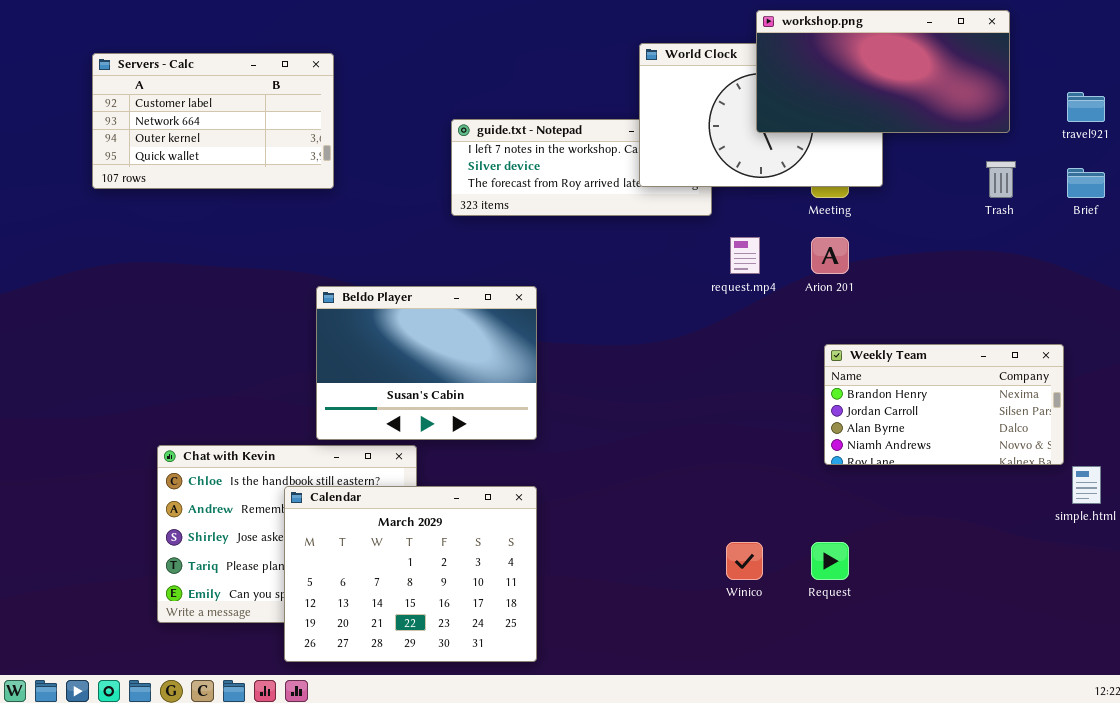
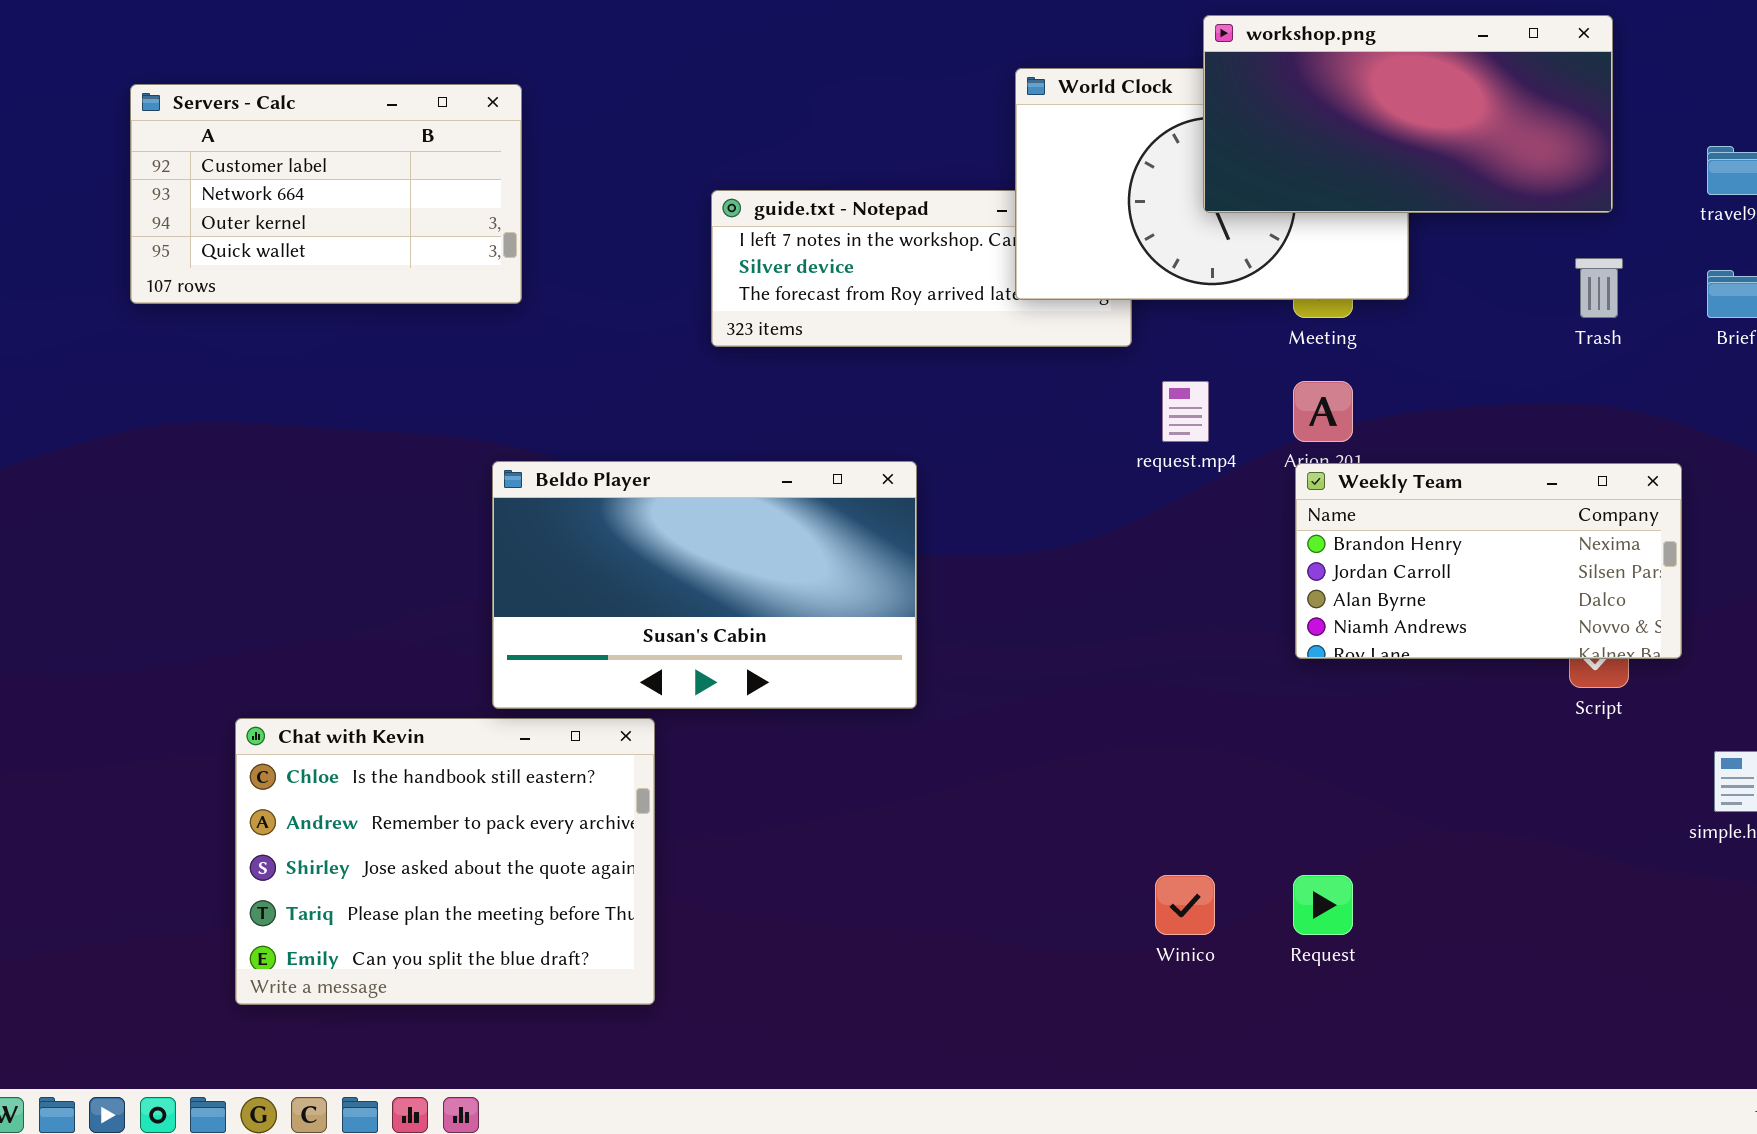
Beldo Player: [316,286,537,440] -> [492,461,917,709], resized
Weekly Team: [824,344,1064,465] -> [1295,463,1682,659], moved
Calendar: [284,486,537,662] -> none, closed

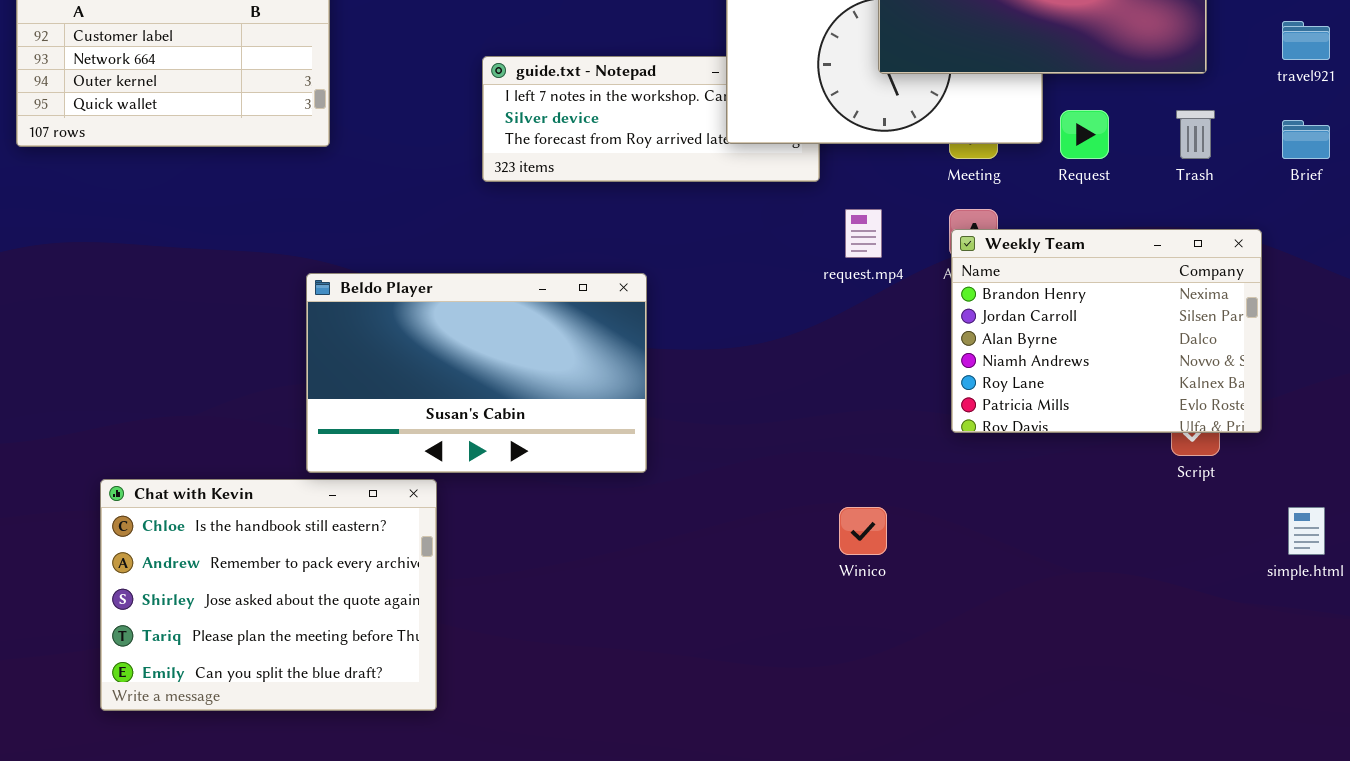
Weekly Team: [1295,463,1682,659] -> [951,229,1262,433], resized
Winico: [1155,875,1215,935] -> [839,507,887,555], moved
Request: [1293,875,1353,935] -> [1060,110,1109,159], moved

